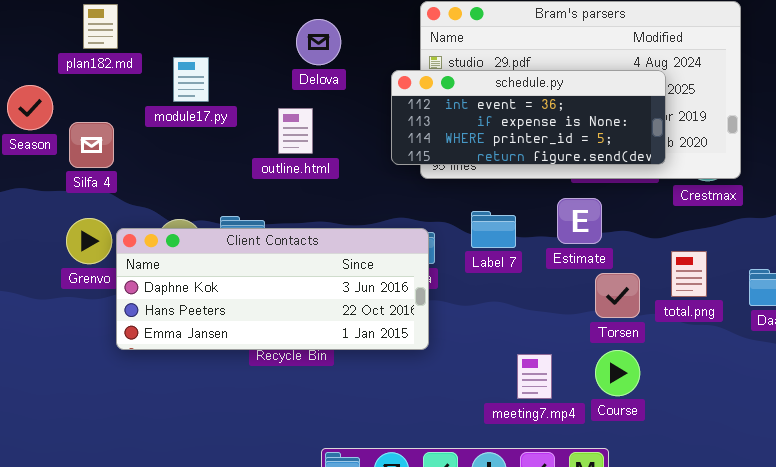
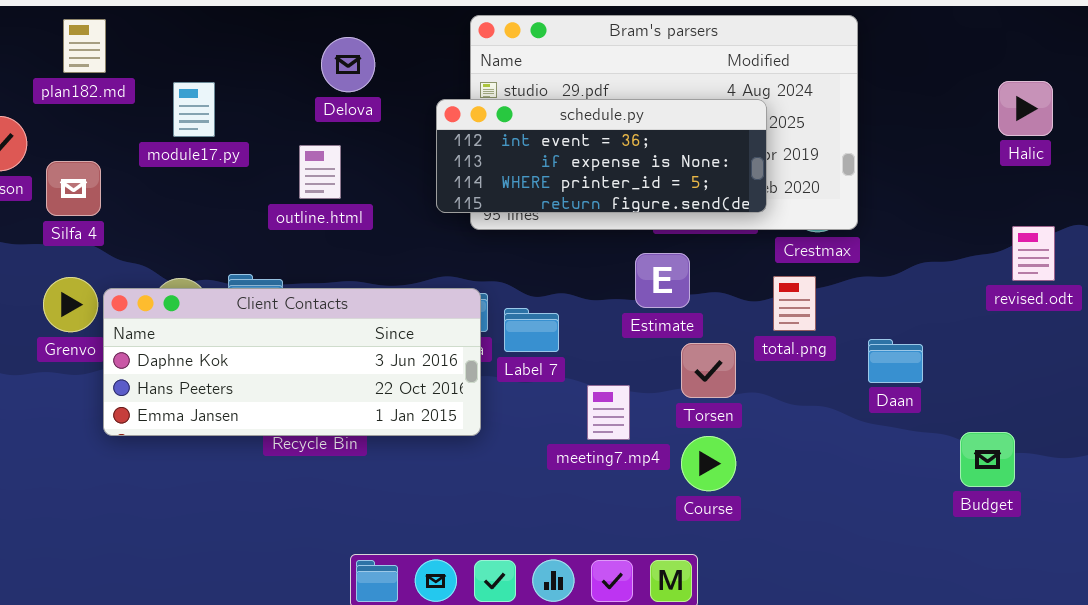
Label 7: [471,211,516,248] -> [504,308,559,352], moved
total.png: [671,251,707,297] -> [773,276,816,331], moved
meeting7.mp4: [517,354,552,399] -> [587,385,630,440], moved

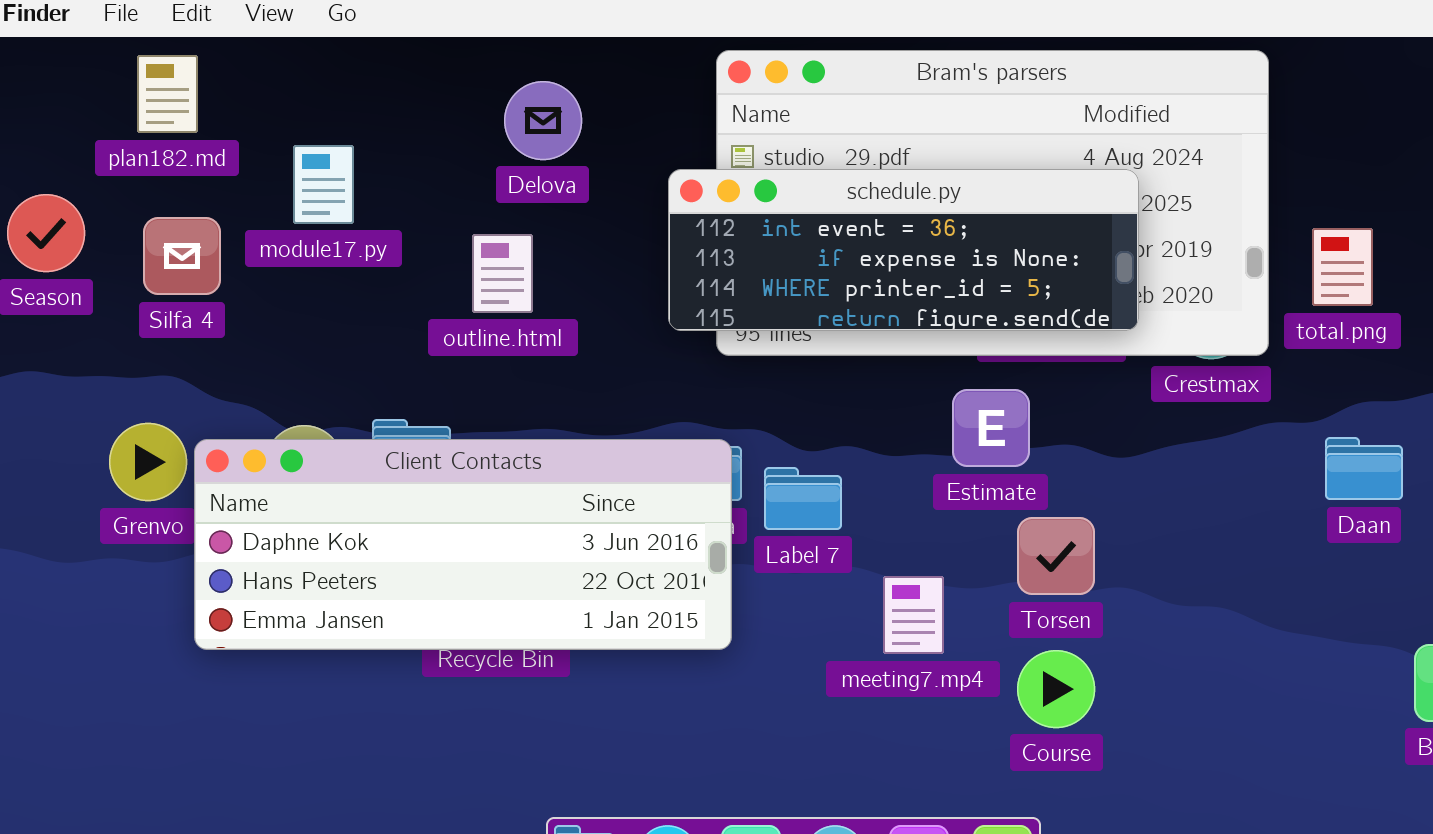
Silfa 4: [46,161,101,216] -> [143,217,221,295], moved
total.png: [773,276,816,331] -> [1312,228,1373,306], moved
Daan: [868,339,923,383] -> [1325,437,1403,500], moved

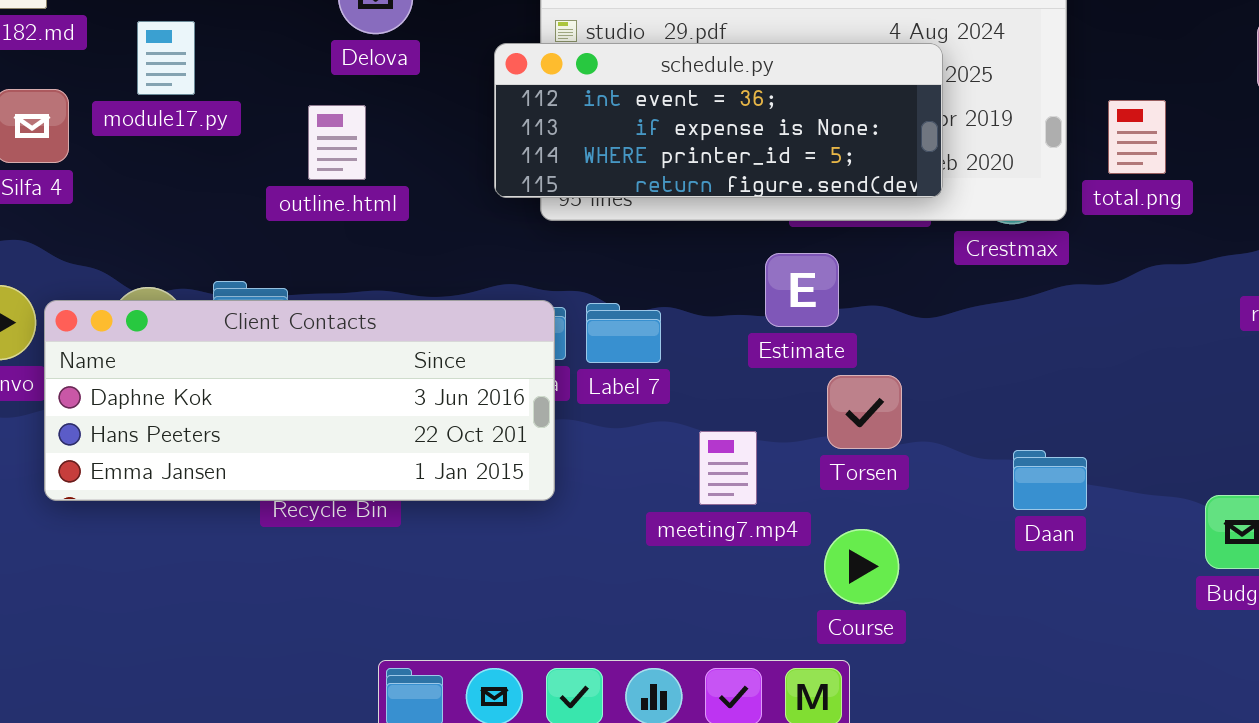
Daan: [1325,437,1403,500] -> [1013,450,1087,510], moved
Label 7: [764,467,842,530] -> [586,303,661,363], moved
Course: [1017,650,1095,728] -> [824,529,899,604], moved

